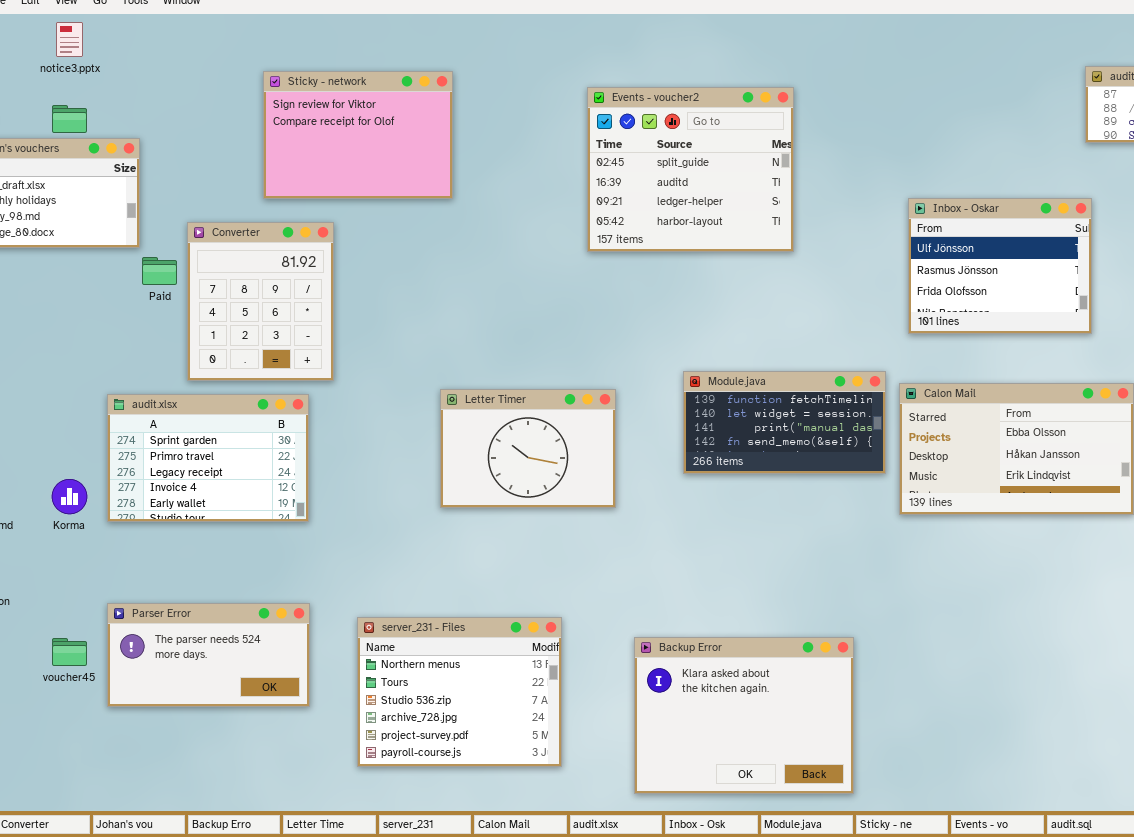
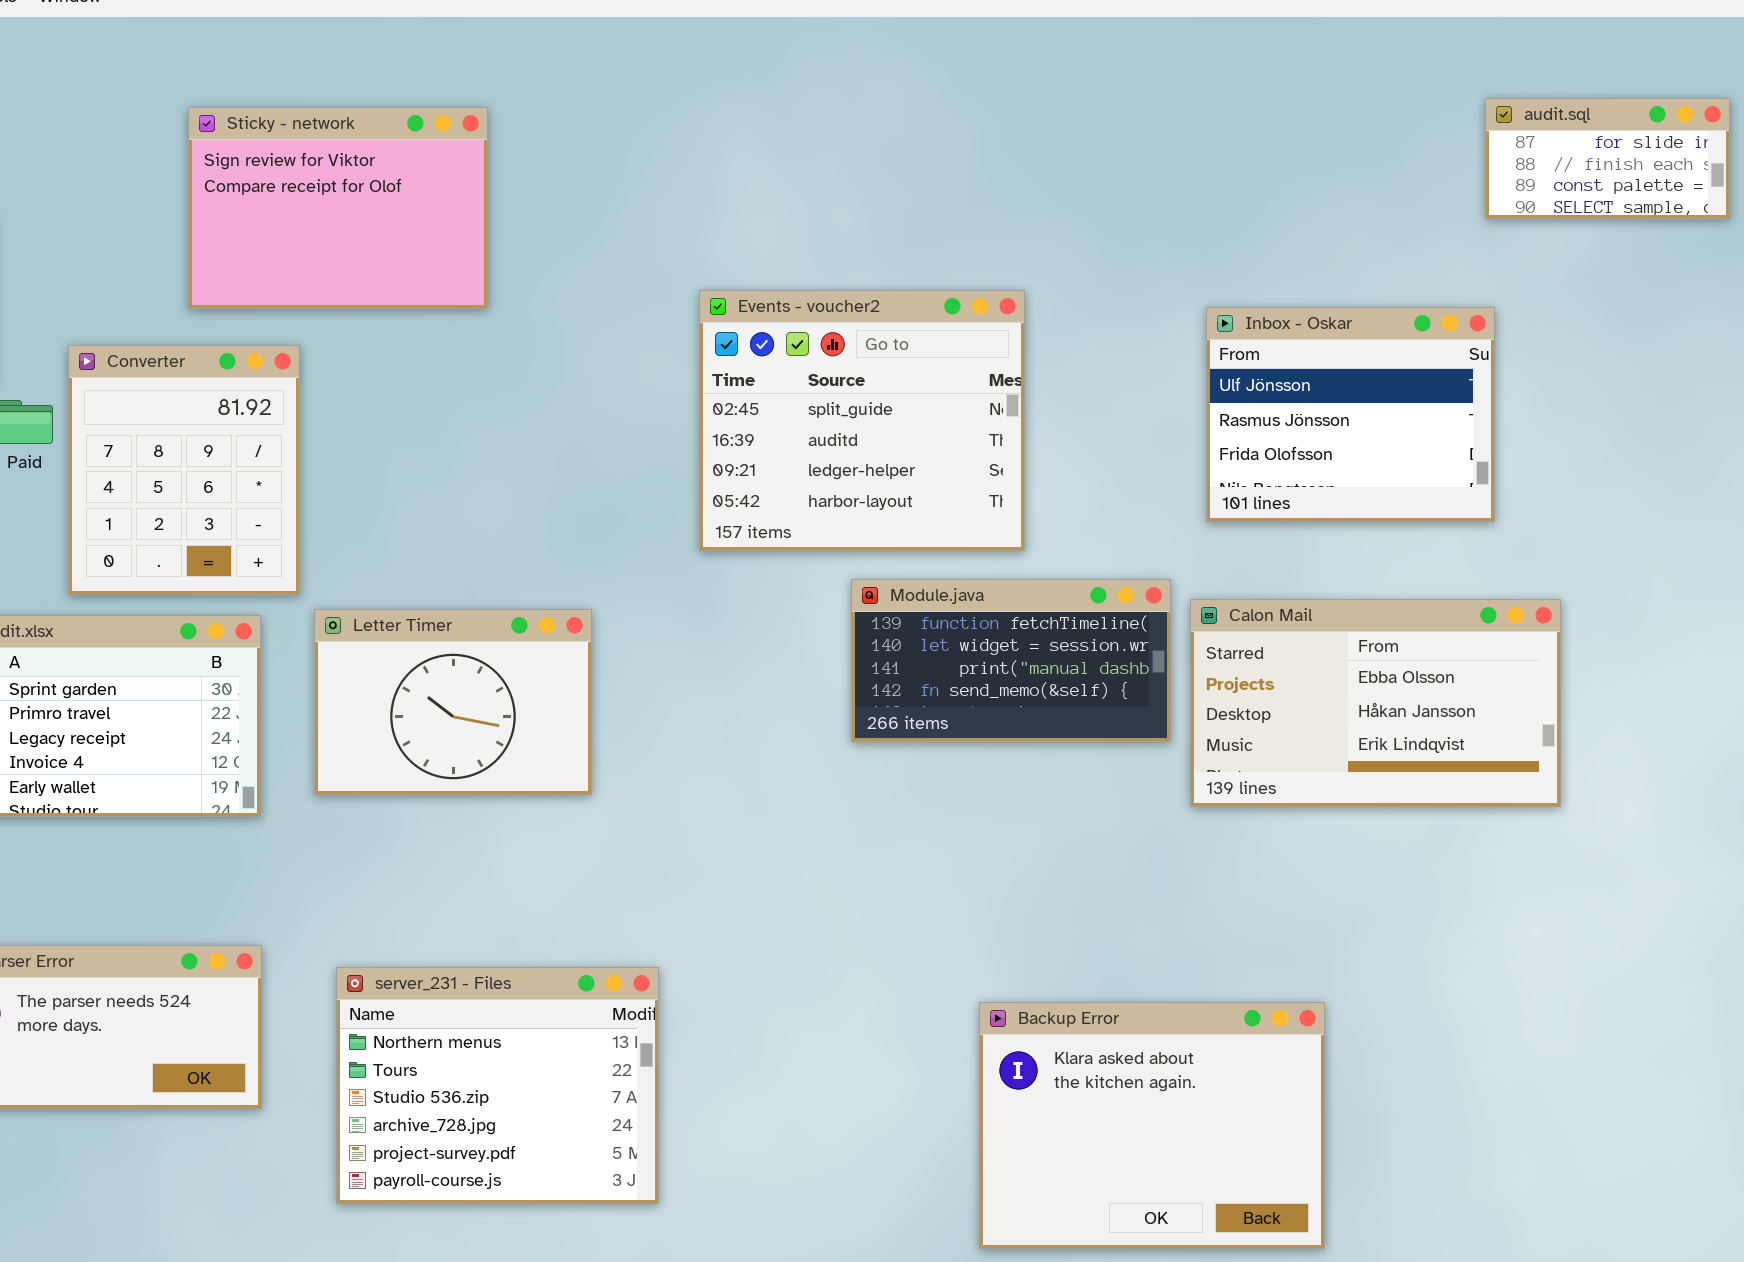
Events - voucher2: [587,87,794,252] -> [699,290,1025,551], moved
Letter Timer: [440,389,616,508] -> [314,609,592,795], moved
Backup Error: [634,637,854,794] -> [979,1002,1325,1249], moved

